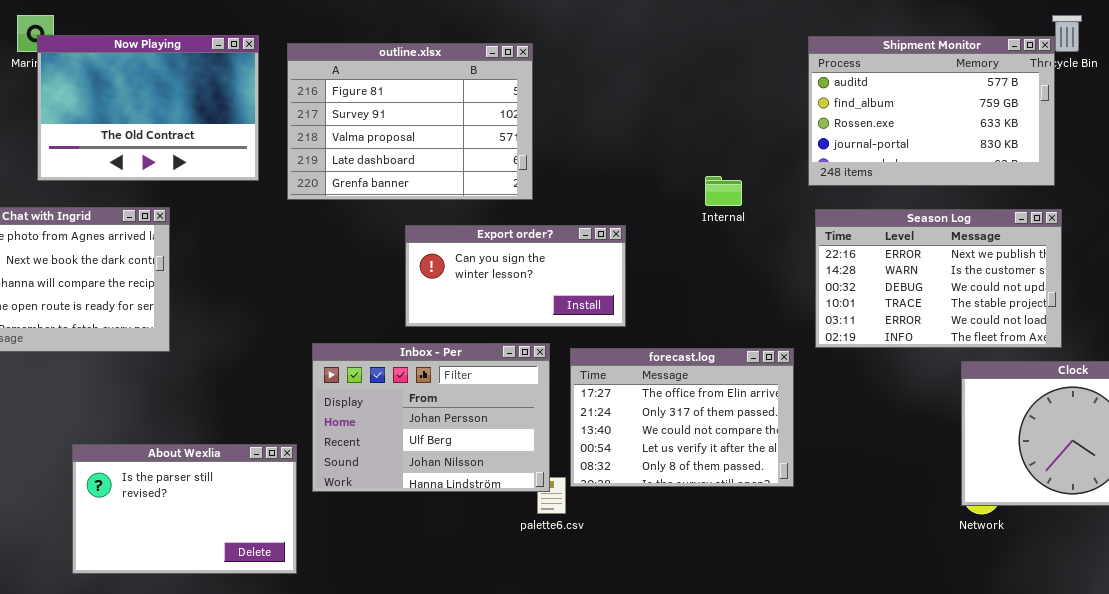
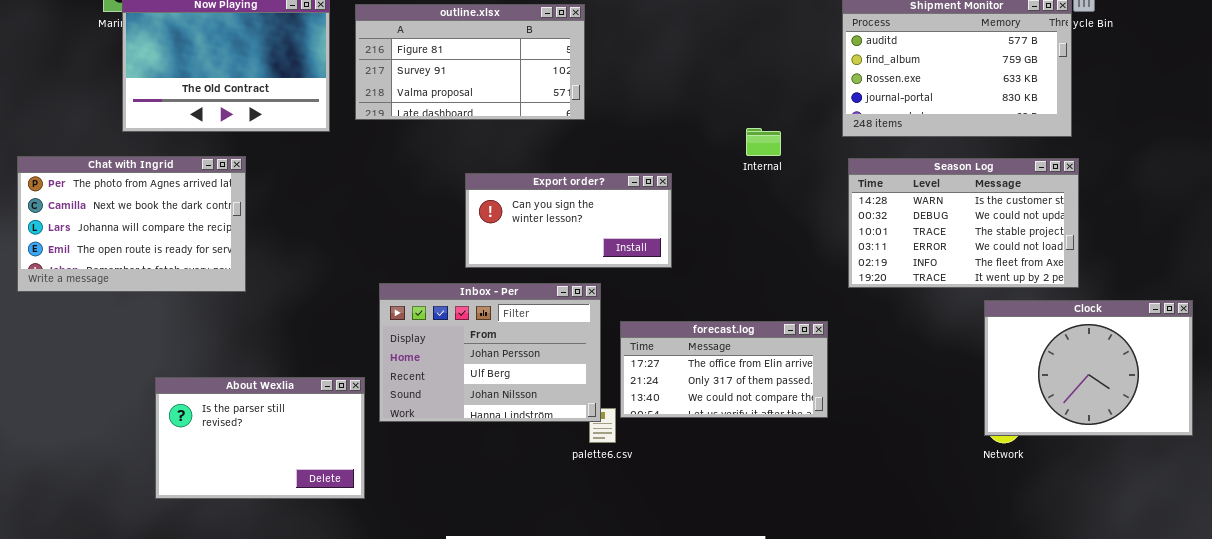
outline.xlsx: [287,43,533,200] -> [355,4,585,120], resized
Season Log: [815,209,1062,348] -> [848,158,1079,288], scrolled down 1 row
forecast.log: [570,348,794,487] -> [620,321,828,418], resized

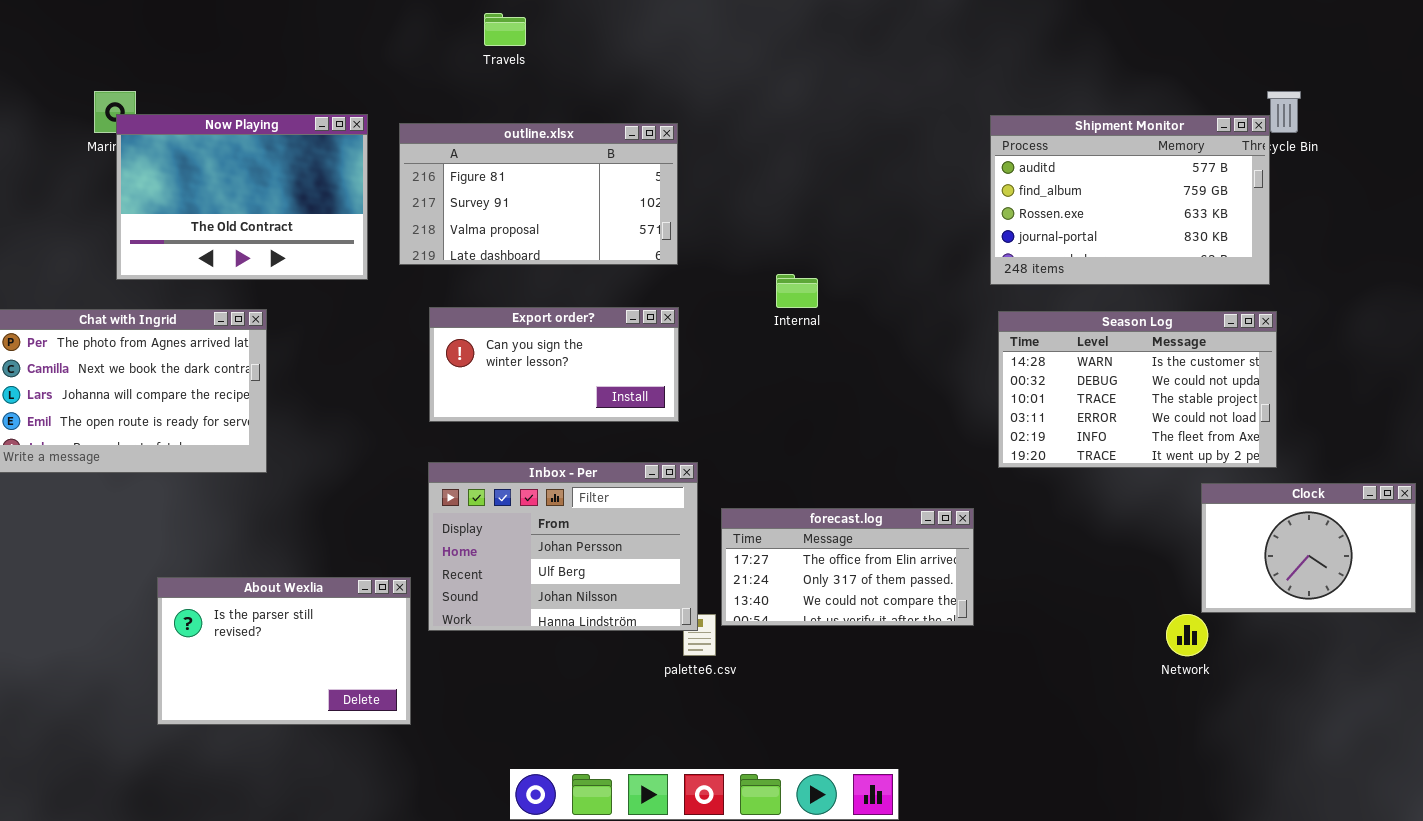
Internal: [746,128,781,156] -> [776,274,818,308], moved
Export order?: [465,173,672,268] -> [429,307,679,422], moved
Clock: [984,300,1193,436] -> [1201,483,1416,613], resized

